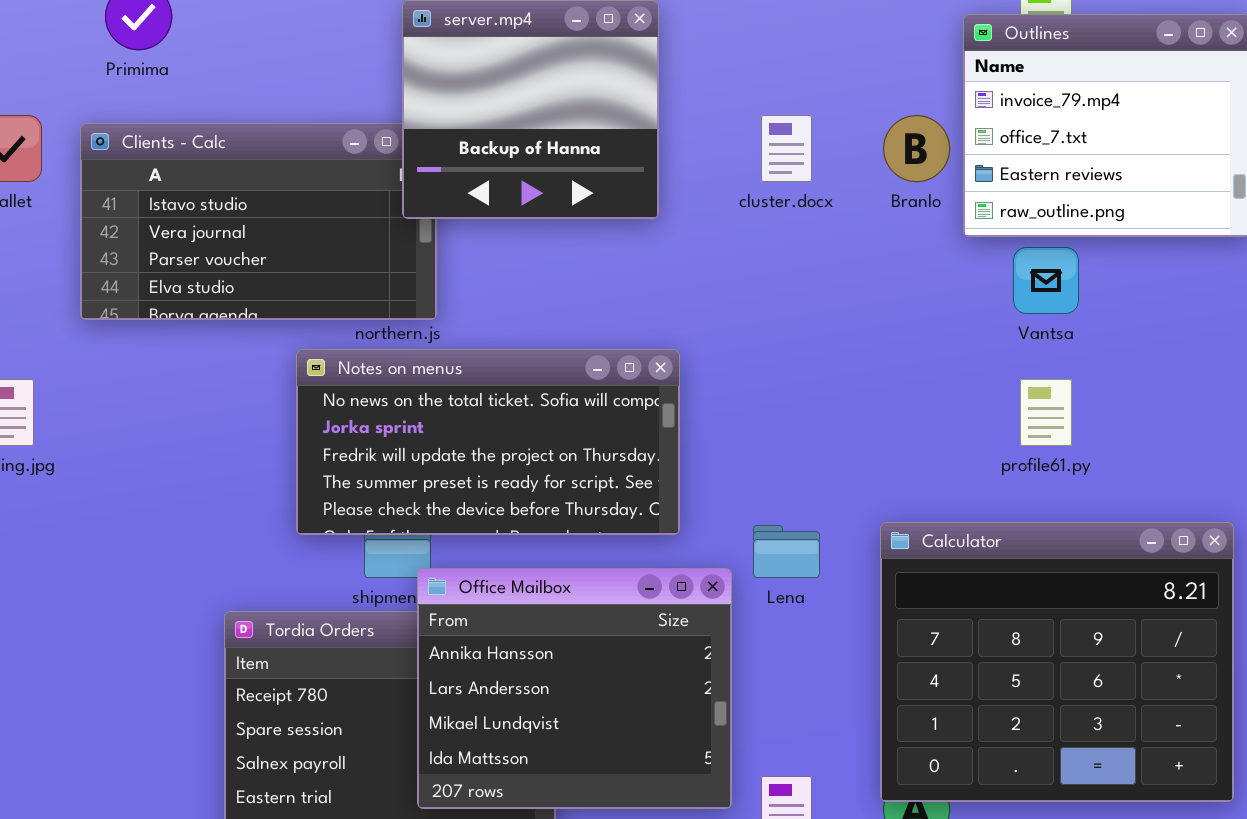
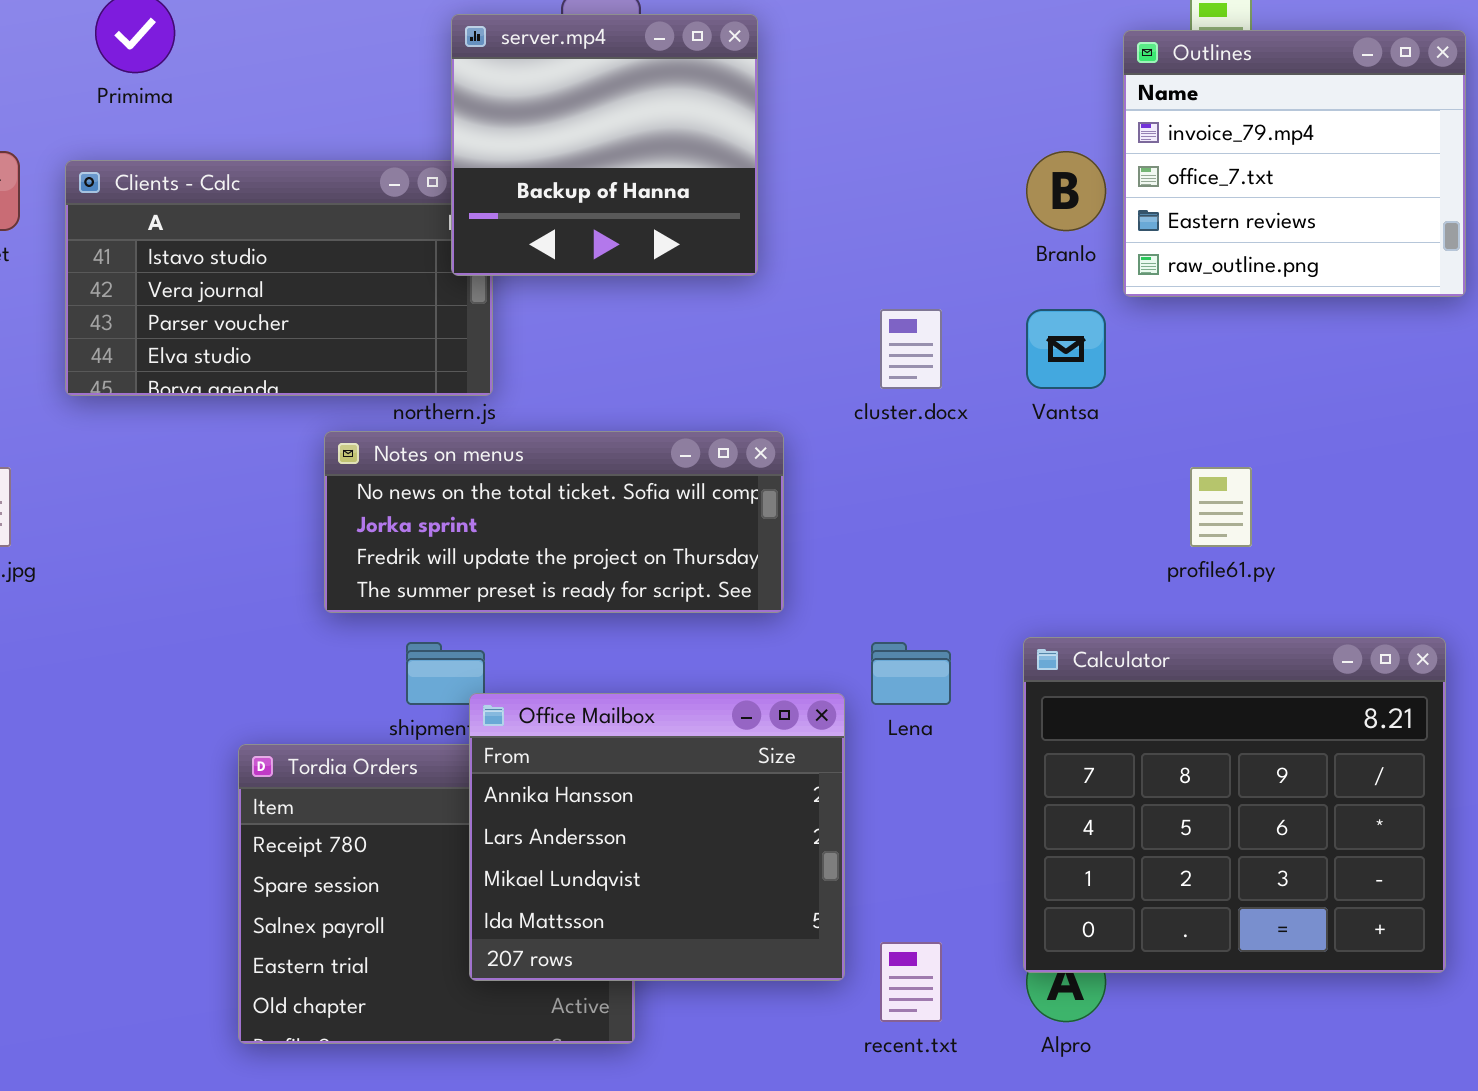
cluster.docx: [761,115,812,182] -> [880,309,942,389], moved
Vantsa: [1013,247,1079,314] -> [1026,309,1106,389], moved
Notes on menus: [296,349,680,535] -> [324,431,784,613], resized

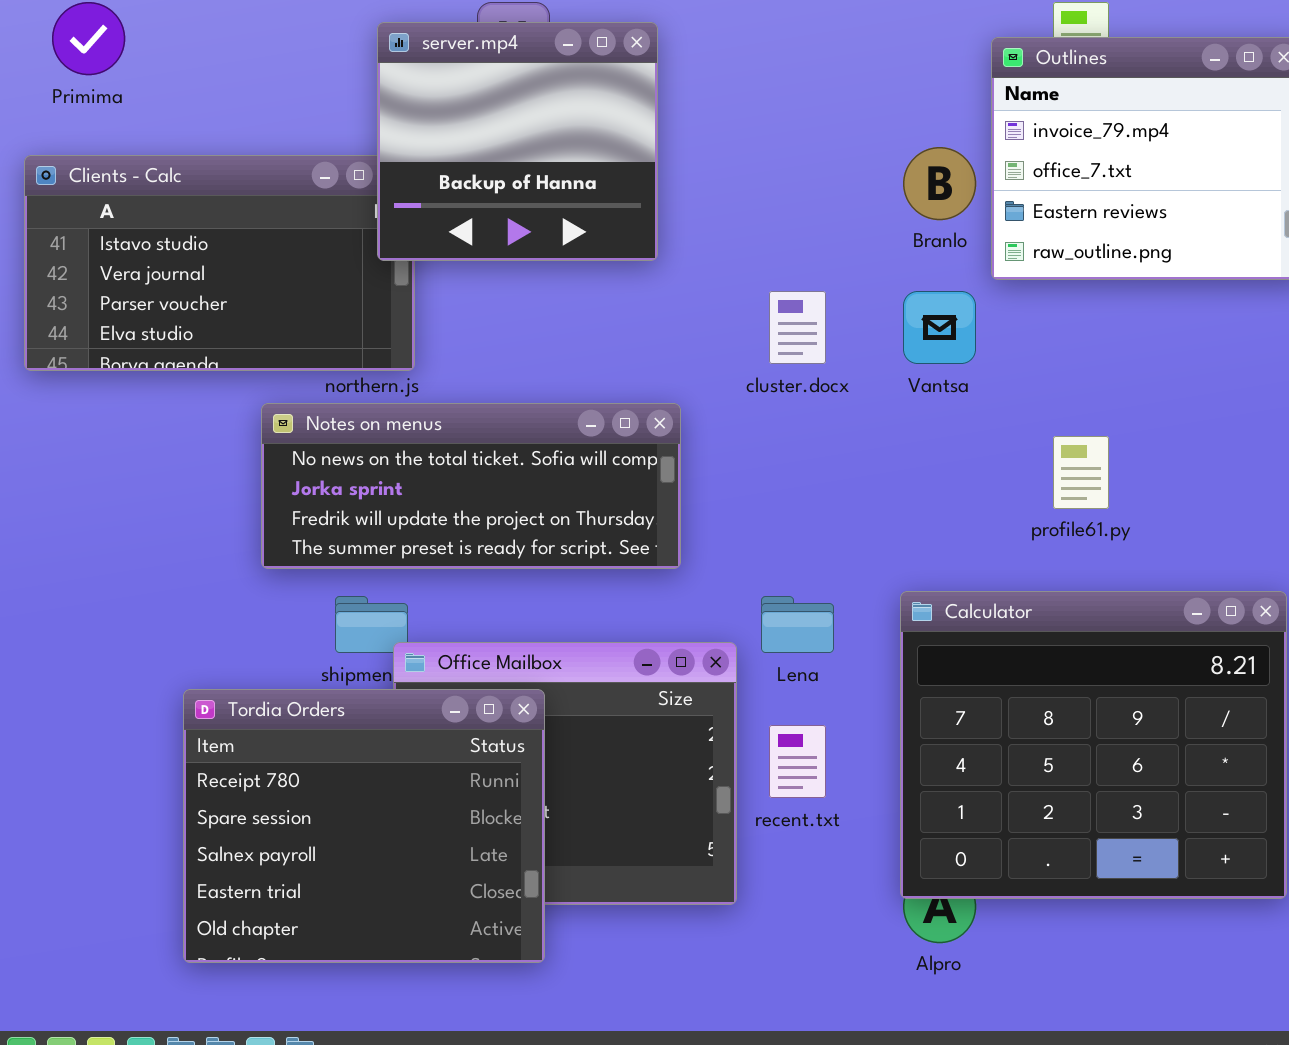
Tordia Orders: [238,744,635,1044] -> [183,689,545,963], raised
recent.txt: [880,942,942,1022] -> [769,725,826,798], moved

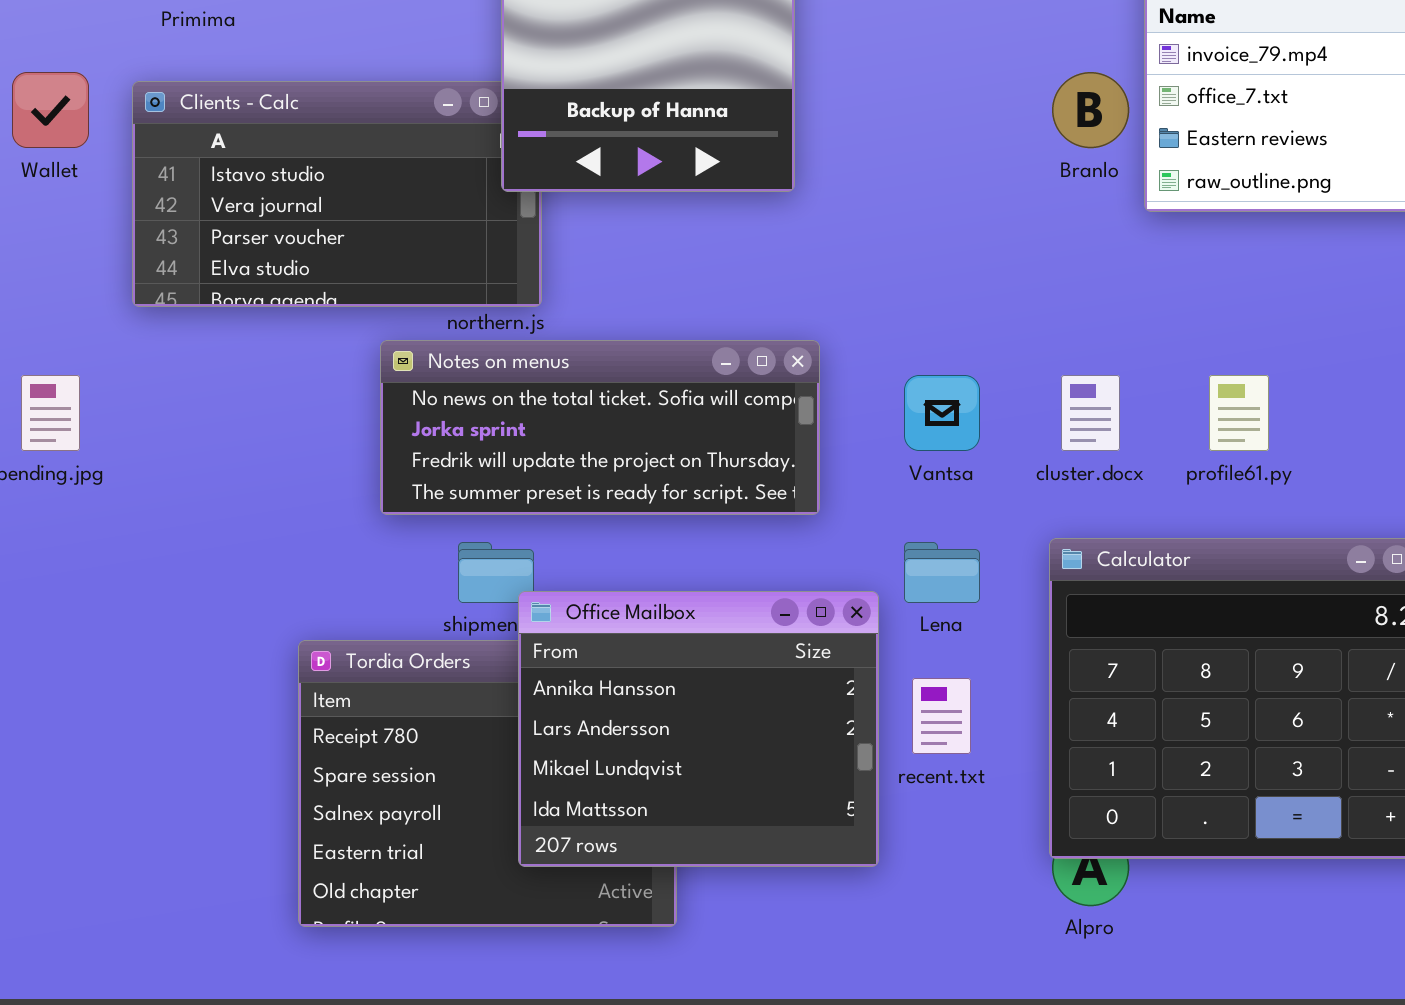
cluster.docx: [769,291,826,364] -> [1061,375,1120,451], moved
Vantsa: [903,291,976,364] -> [904,375,980,451], moved
Office Mailbox: [393,642,737,905] -> [518,591,879,867], raised

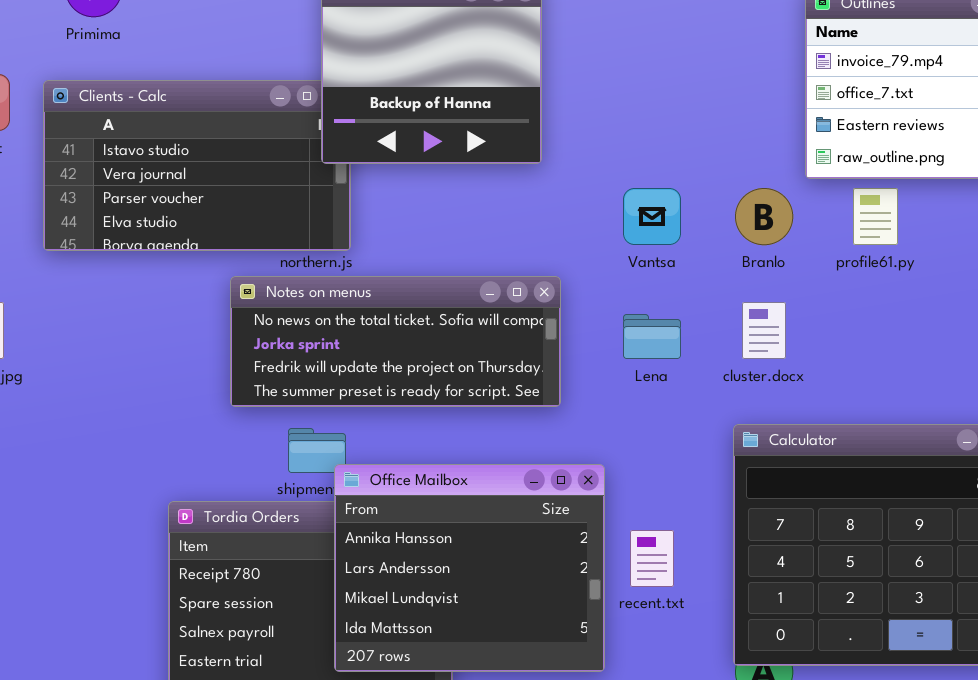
Branlo: [1052,72,1129,148] -> [735,188,793,245], moved
Vantsa: [904,375,980,451] -> [623,188,681,245], moved
profile61.py: [1209,375,1269,451] -> [853,188,898,245], moved
Lena: [904,542,980,603] -> [623,314,681,359], moved

